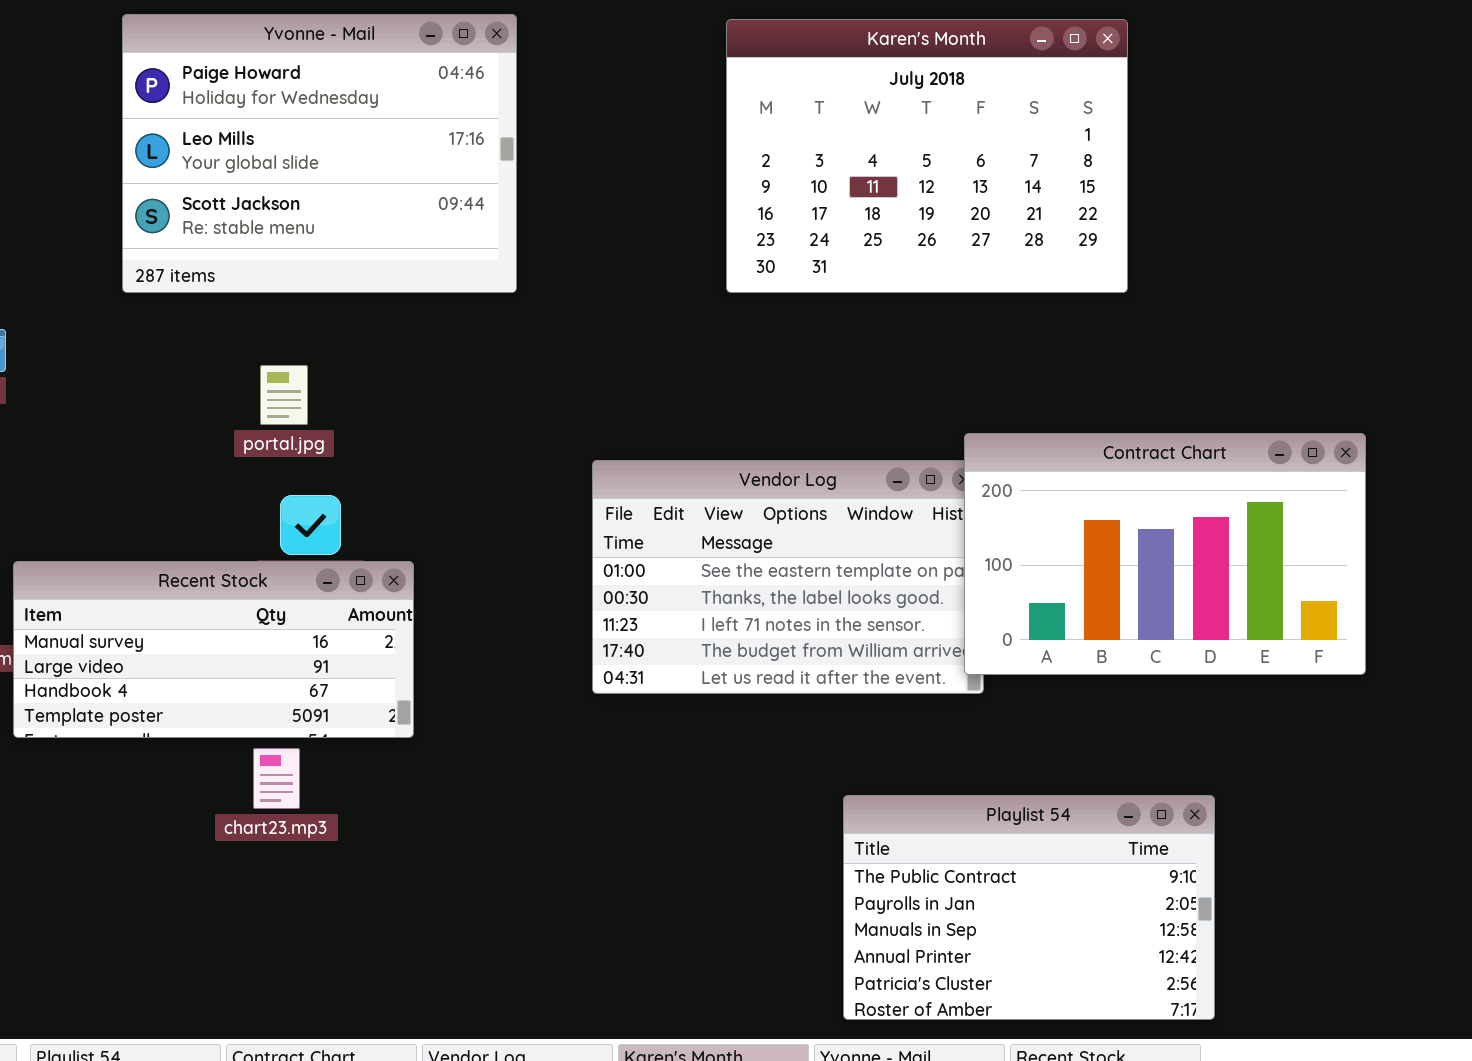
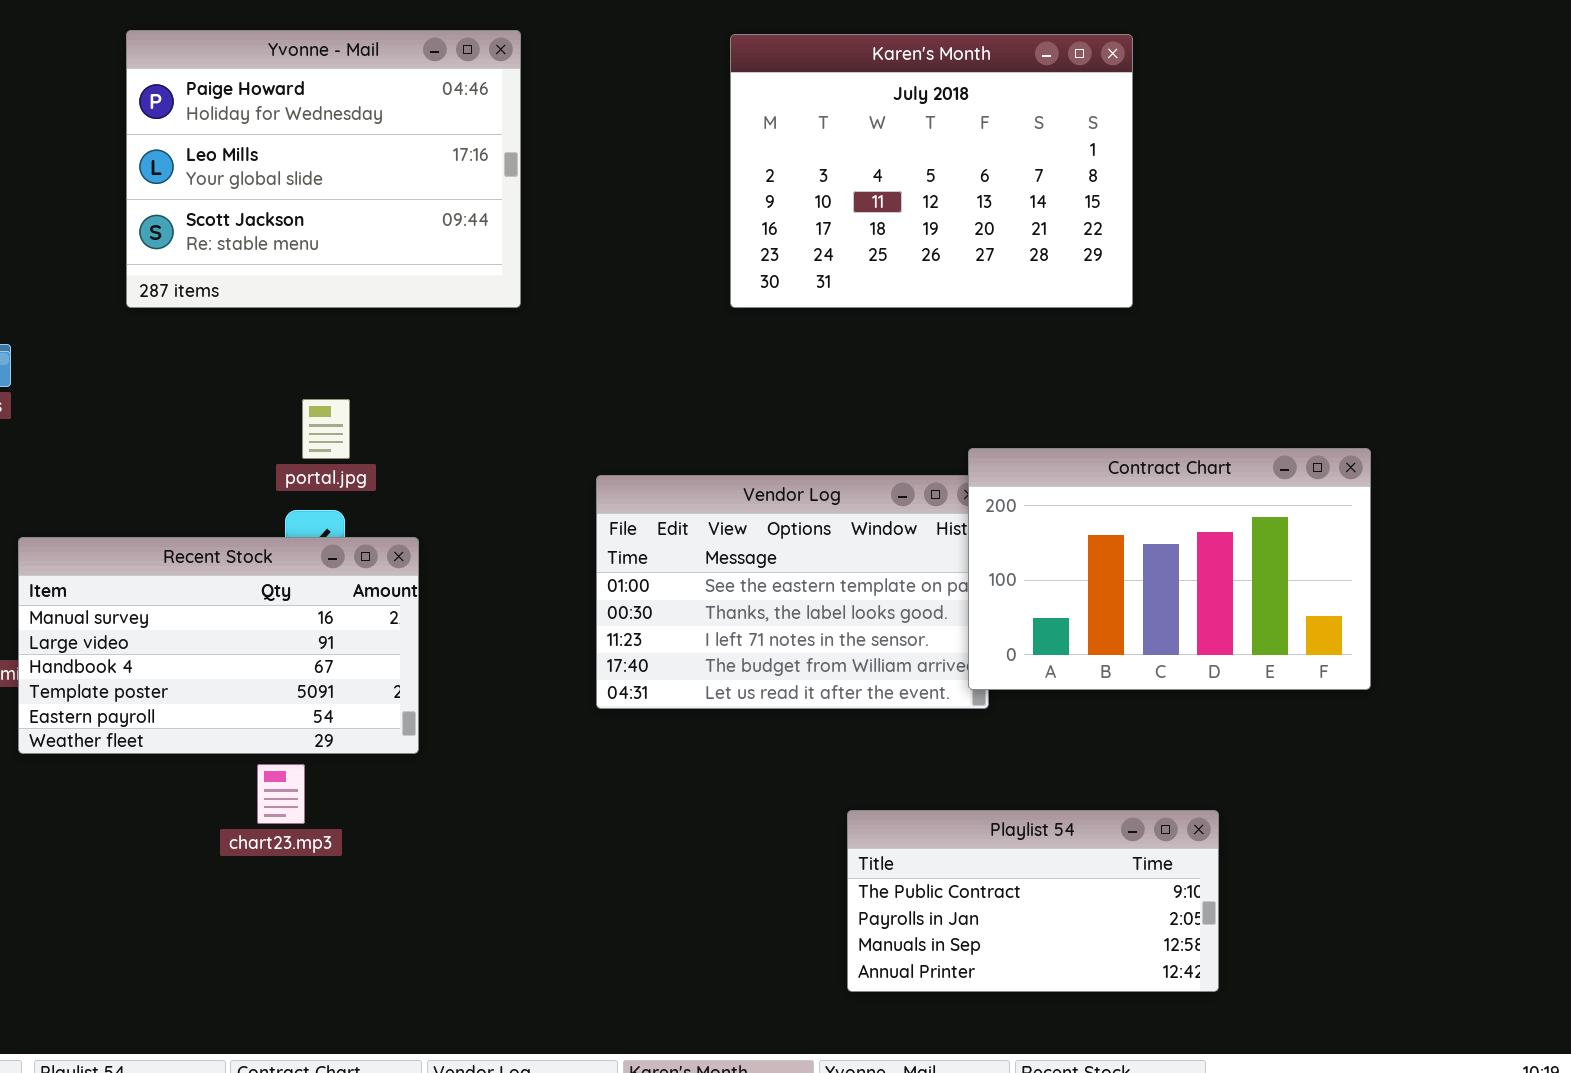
portal.jpg: [260,365,308,425] -> [302,399,350,459], moved
Recent Stock: [13,561,414,738] -> [18,537,419,754], resized
Playlist 54: [843,795,1215,1020] -> [847,810,1219,992], resized

